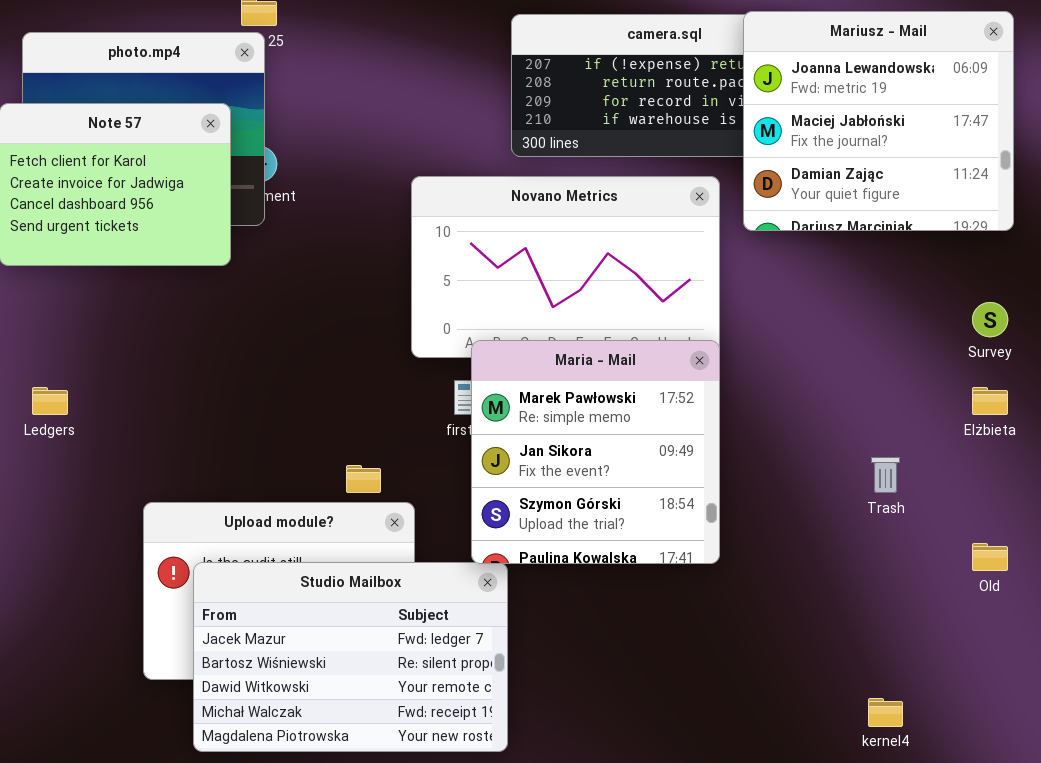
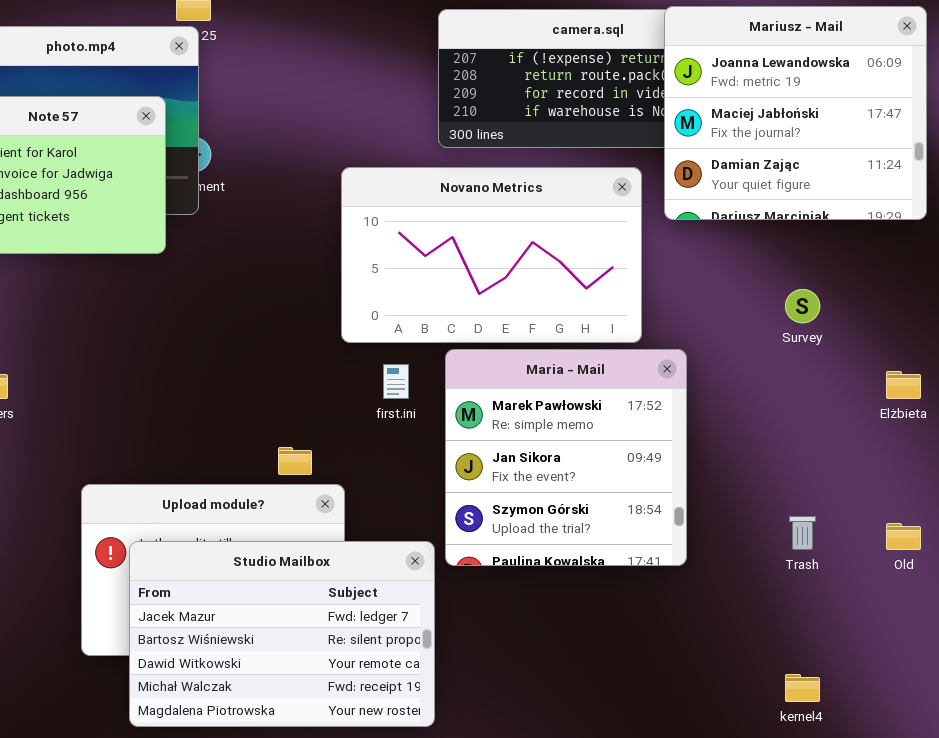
Survey: [972,302,1008,337] -> [785,289,820,323], moved
Maria - Mail: [471,340,720,564] -> [445,349,687,566], moved
Trash: [871,457,900,493] -> [789,516,816,550], moved

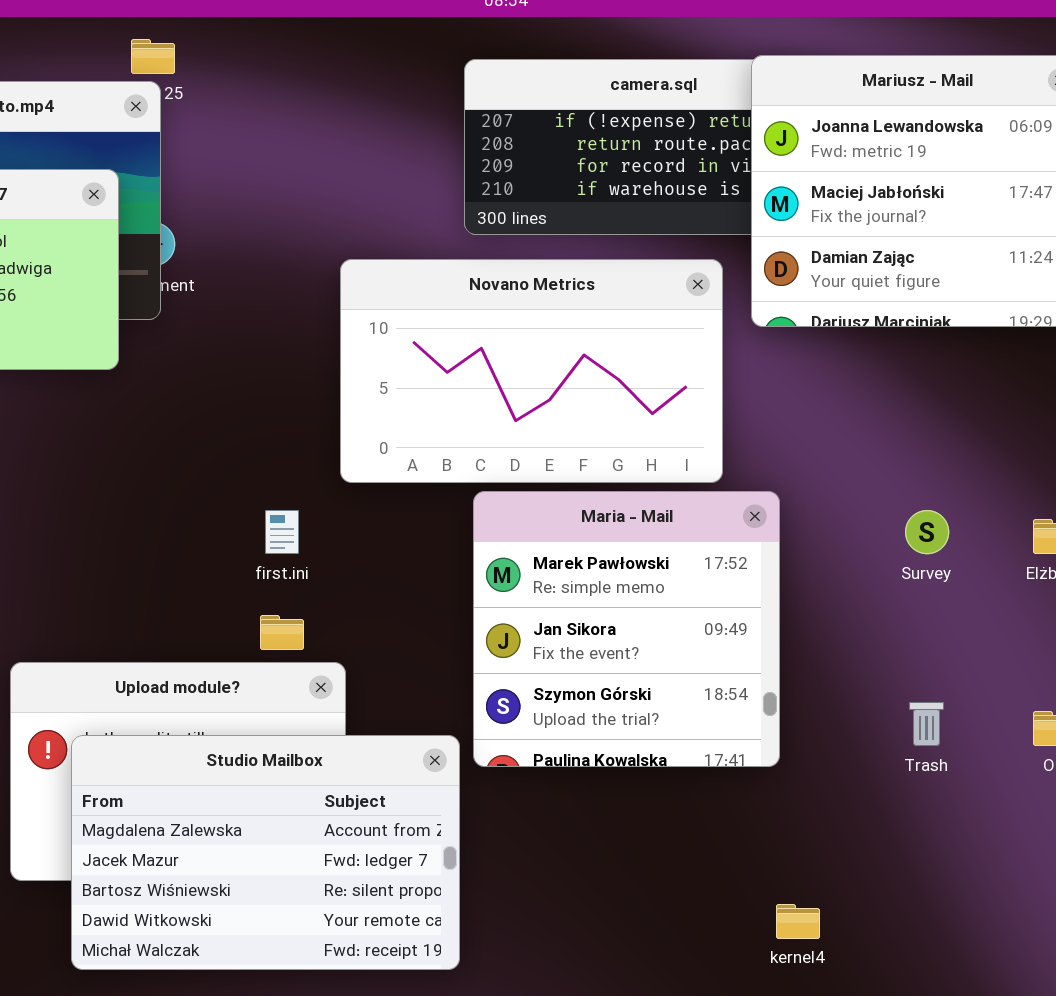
Survey: [785,289,820,323] -> [905,510,949,554], moved
first.ini: [383,364,409,399] -> [265,510,299,554], moved
Studio Mailbox: [129,541,435,727] -> [71,735,460,970], scrolled up 1 row
kernel4: [785,674,820,702] -> [776,904,820,939], moved

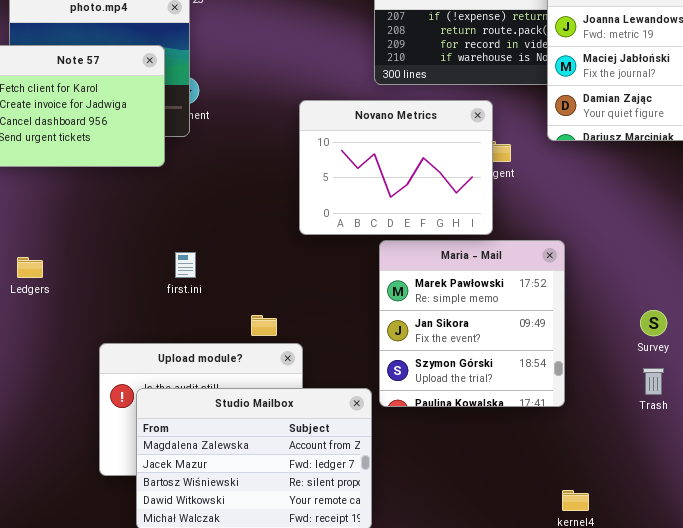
Novano Metrics: [340,259,723,483] -> [299,100,493,235], resized
first.ini: [265,510,299,554] -> [175,252,196,278], moved
Survey: [905,510,949,554] -> [640,310,667,336], moved

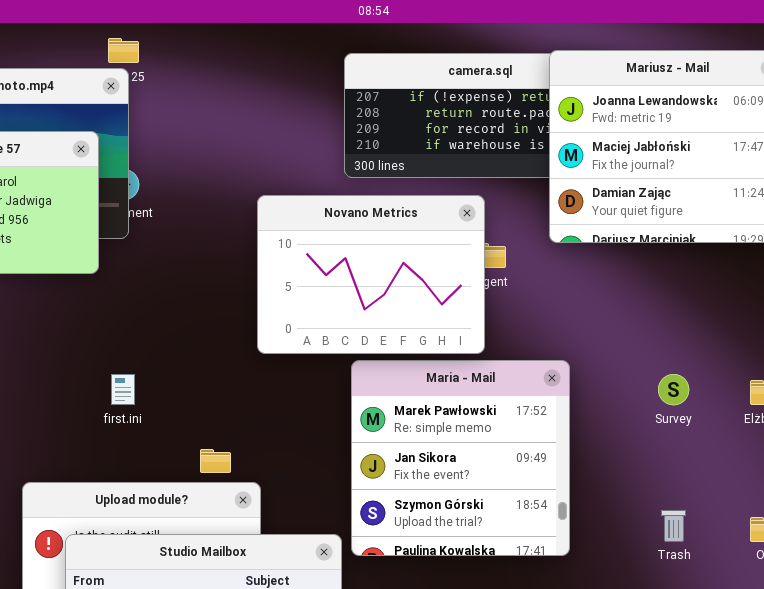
Survey: [640,310,667,336] -> [658,374,689,405], moved

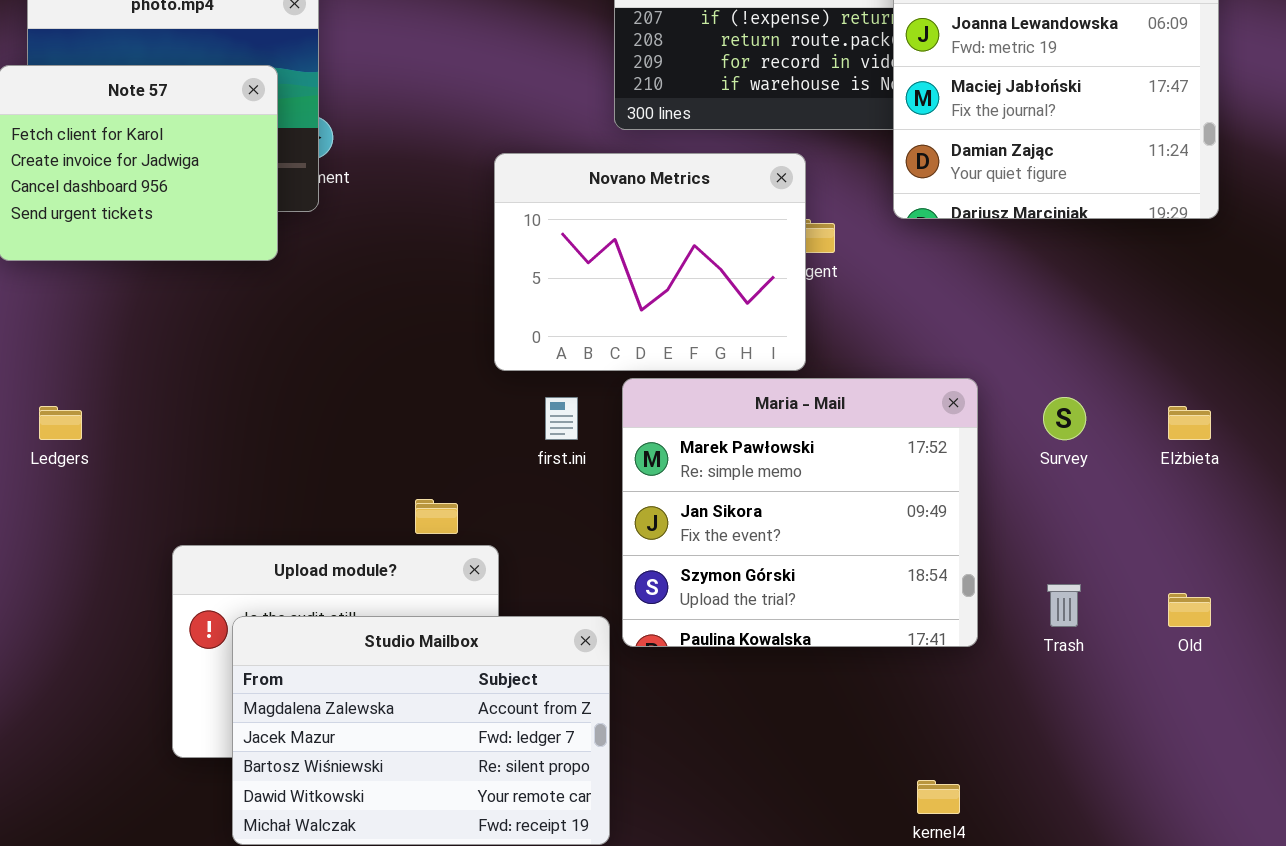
Maria - Mail: [351,360,570,556] -> [622,378,978,647], resized
first.ini: [111,374,135,405] -> [545,397,578,440], moved

